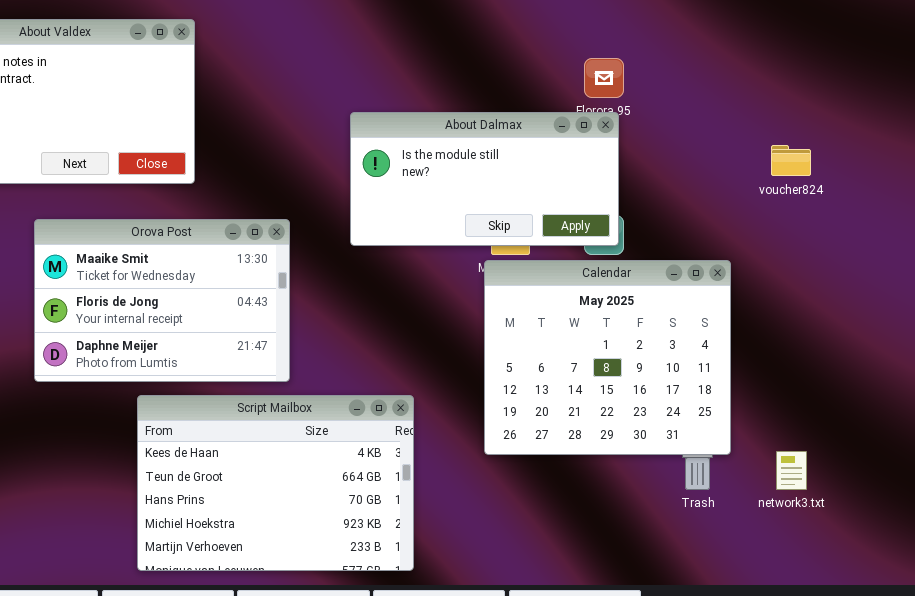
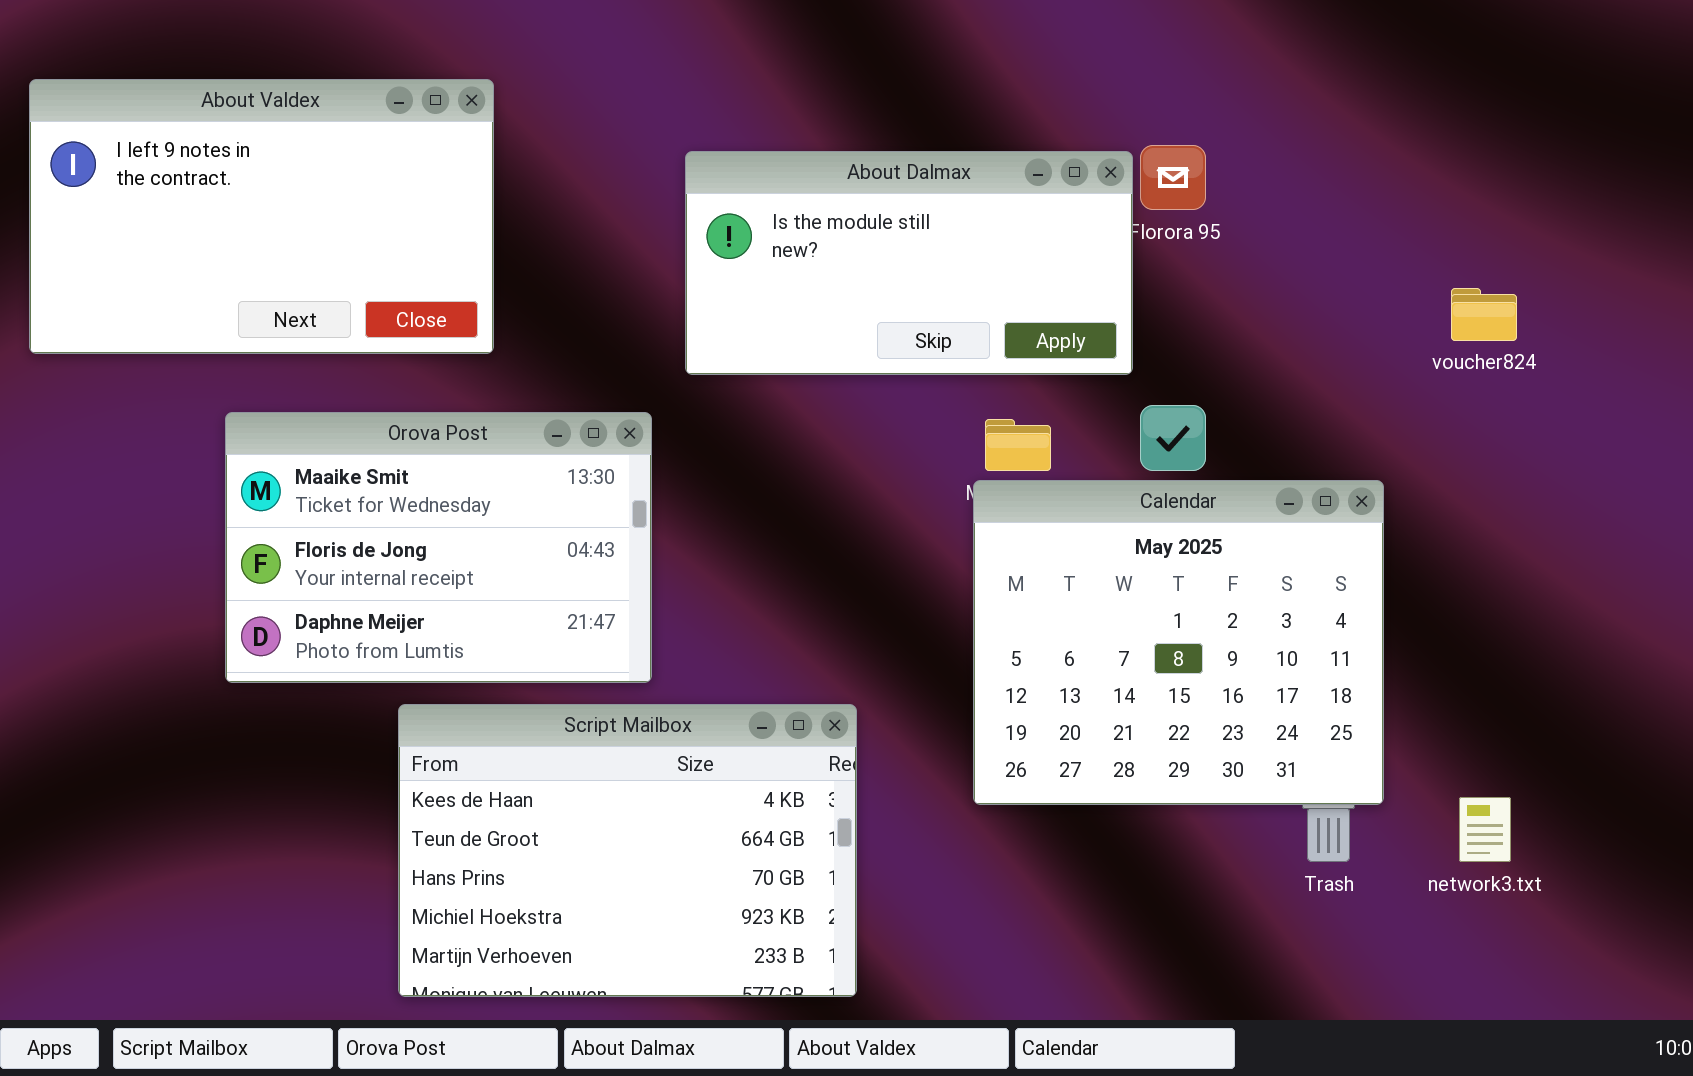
About Dalmax: [350,112,619,246] -> [685,151,1133,375], moved

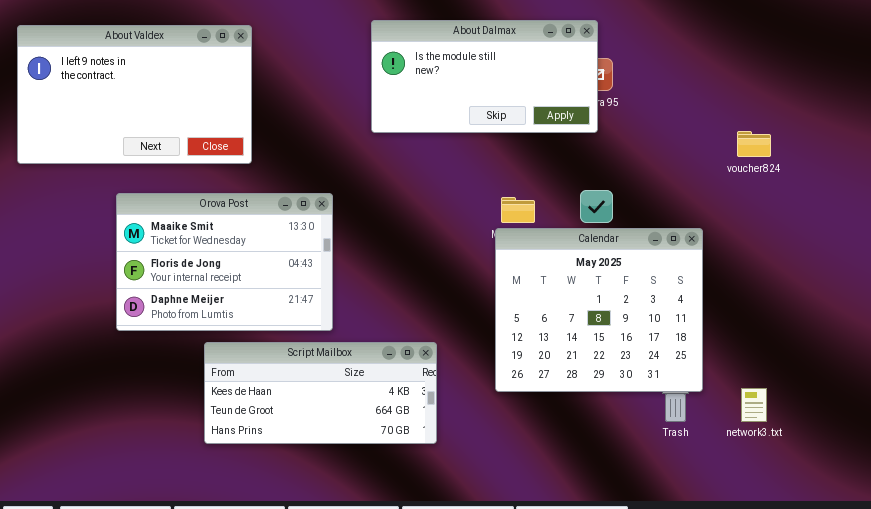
About Dalmax: [685,151,1133,375] -> [371,20,598,133], moved
Script Mailbox: [398,704,857,997] -> [204,342,437,444], resized

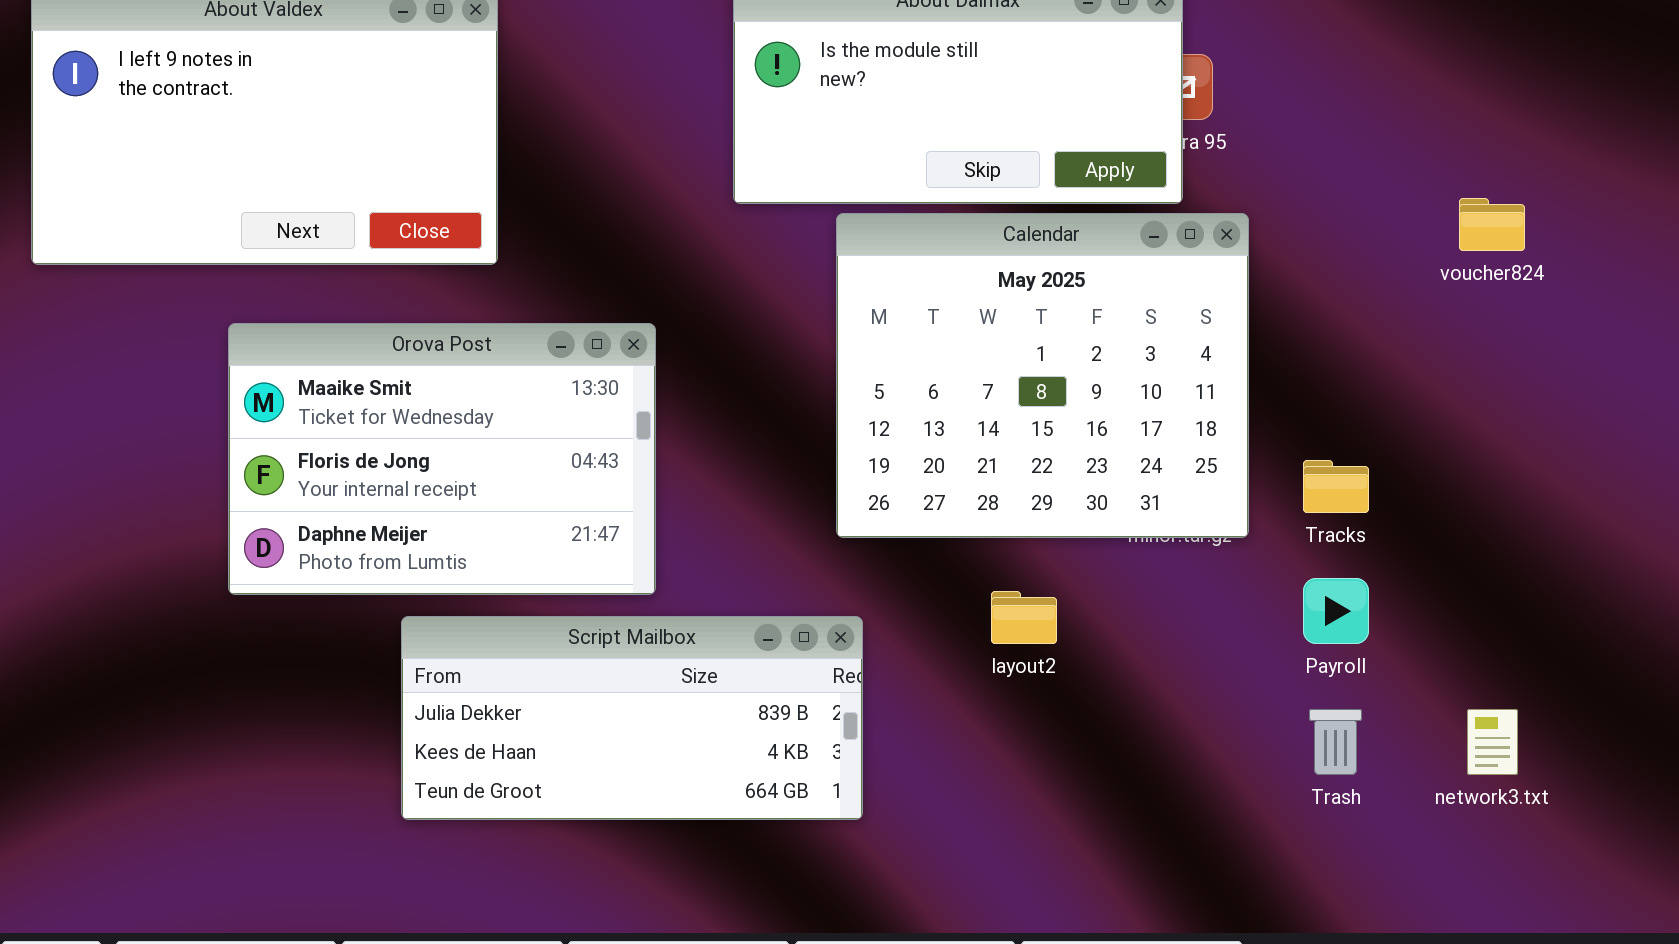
Calendar: [495,228,703,392] -> [836,213,1249,538], moved
Script Mailbox: [204,342,437,444] -> [401,616,863,820], scrolled up 1 row

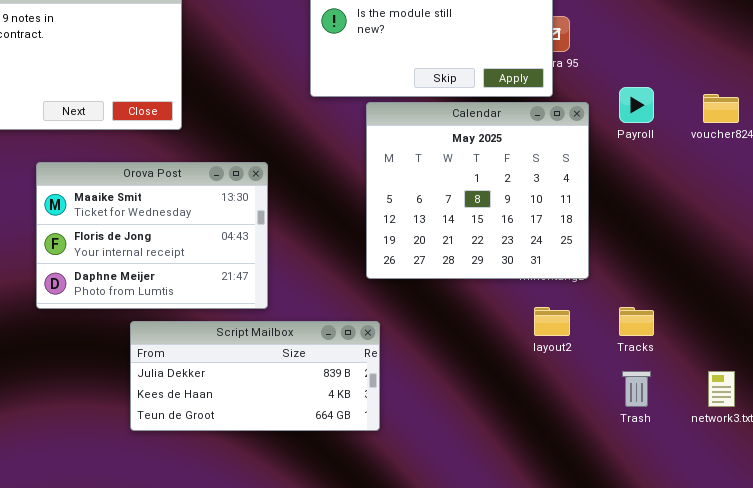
Tracks: [1303,460,1369,513] -> [619,307,654,336], moved
Payroll: [1303,578,1369,644] -> [619,87,654,123], moved
layout2: [991,591,1057,644] -> [534,307,570,336], moved

